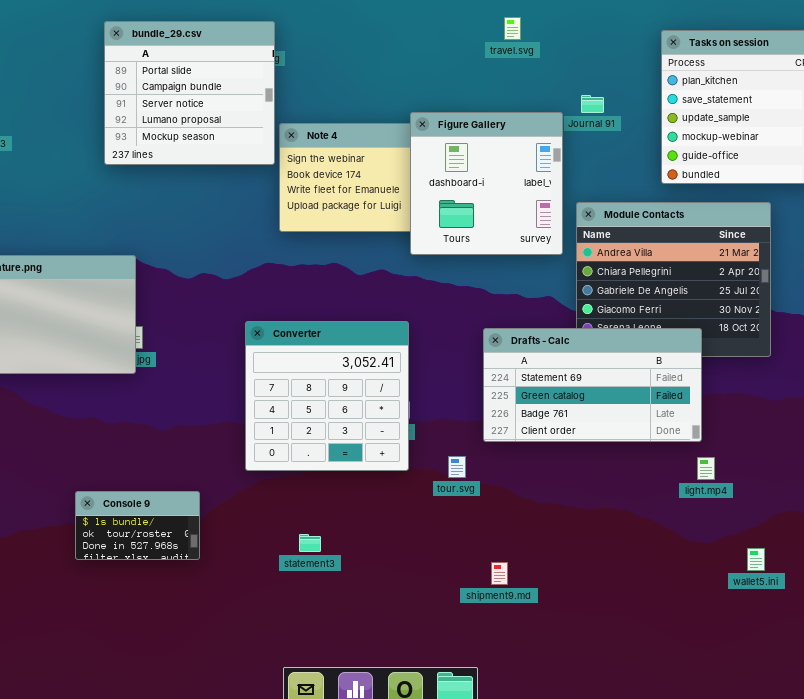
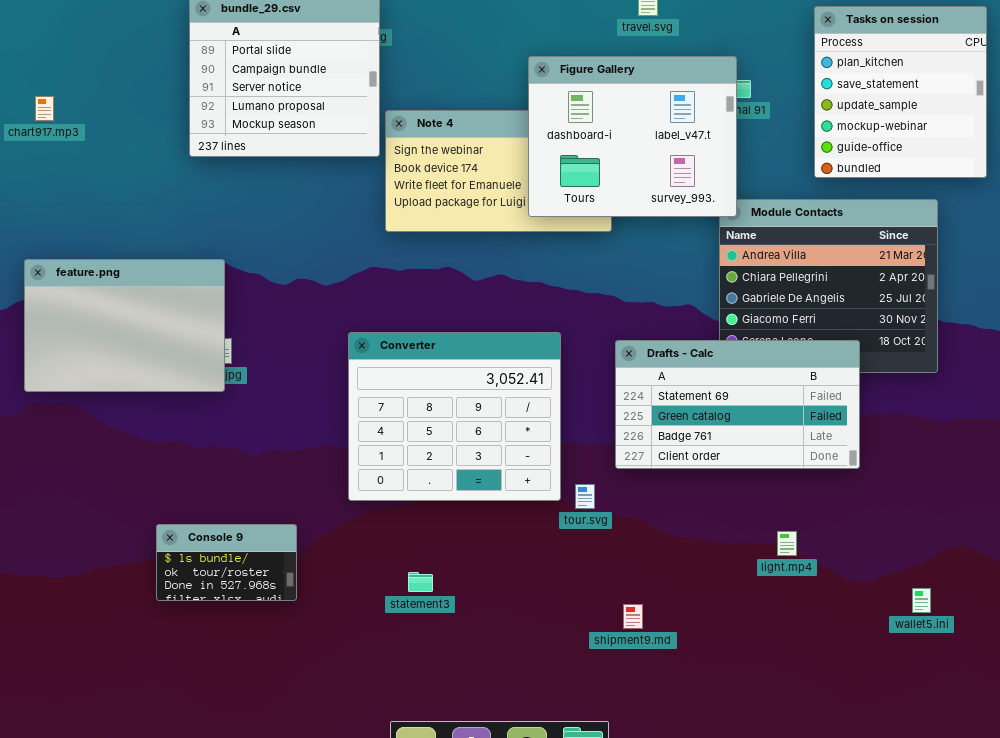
Figure Gallery: [410,112,563,255] -> [528,56,737,217], moved, resized
Converter: [245,321,409,471] -> [348,332,561,501], resized
light.mp4: [697,457,715,480] -> [777,531,797,556], moved

